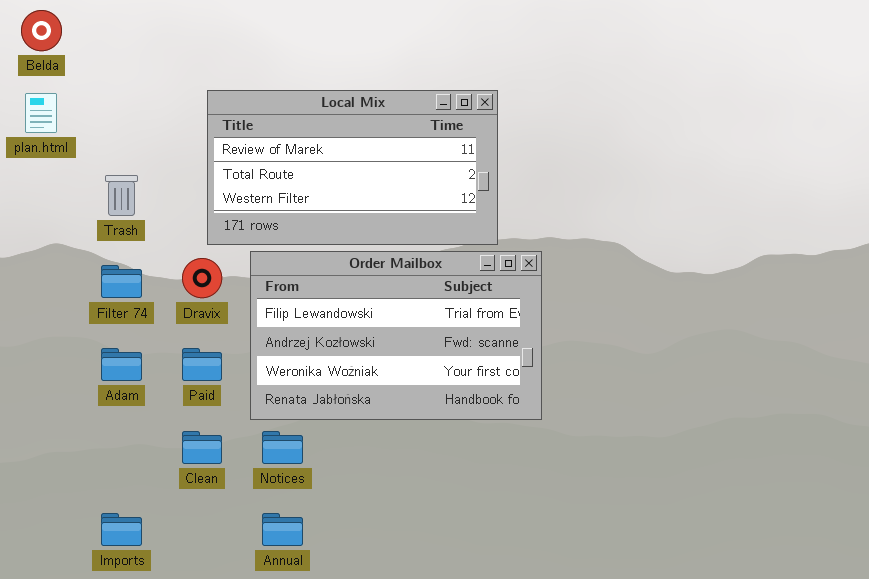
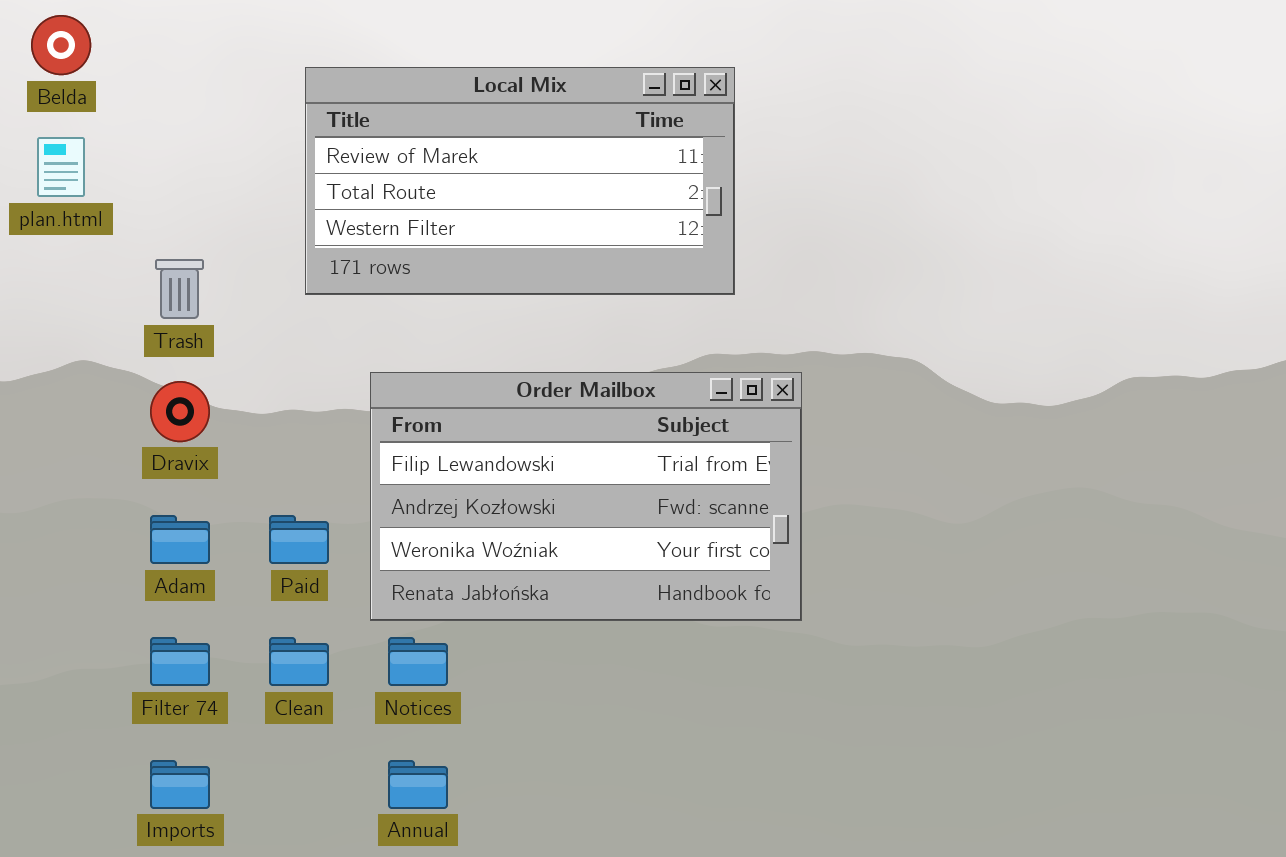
Local Mix: [207,90,498,245] -> [305,67,735,295], moved
Dravix: [182,258,222,298] -> [150,381,210,442], moved
Filter 74: [101,265,142,298] -> [150,637,210,686], moved

